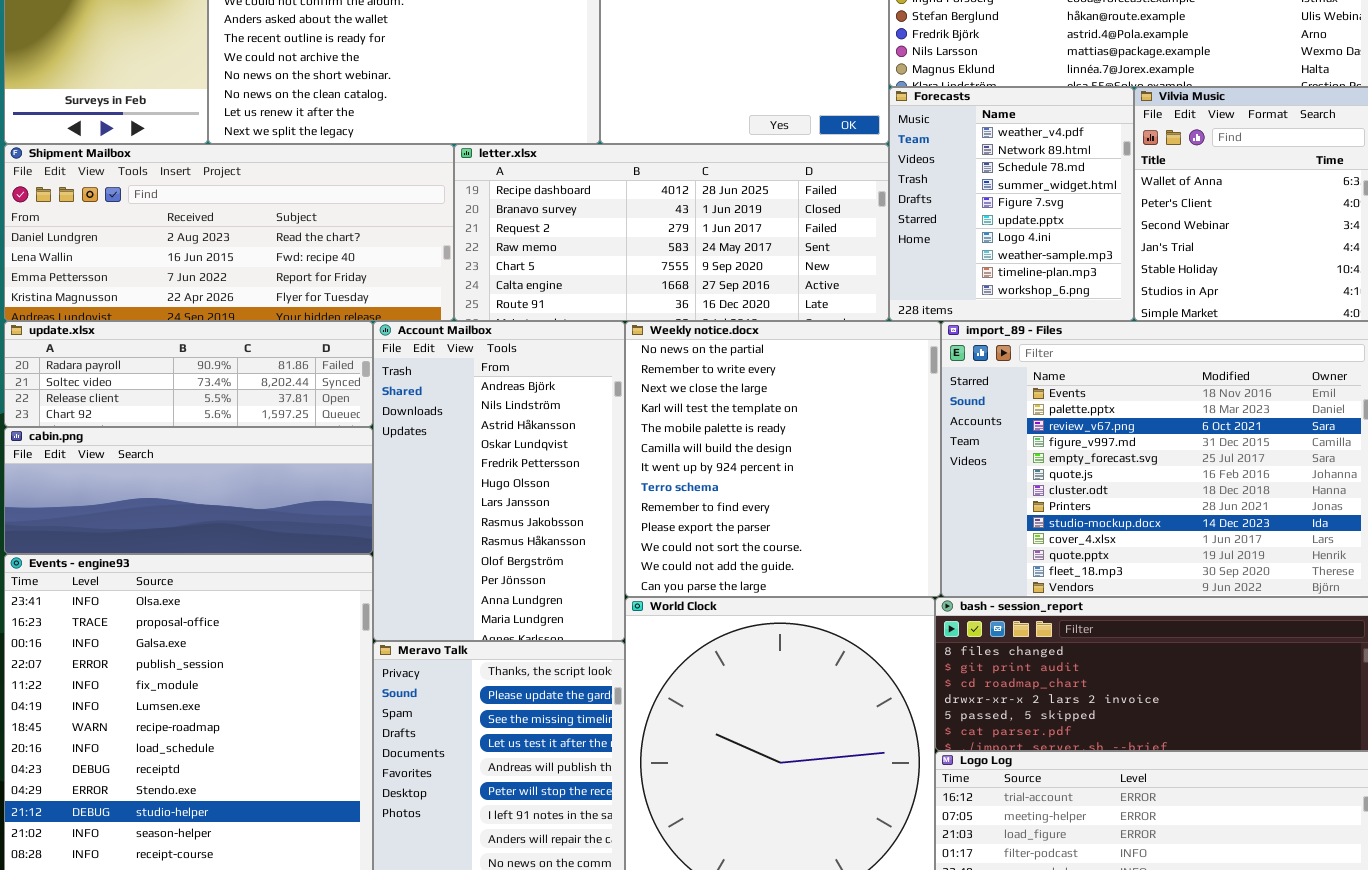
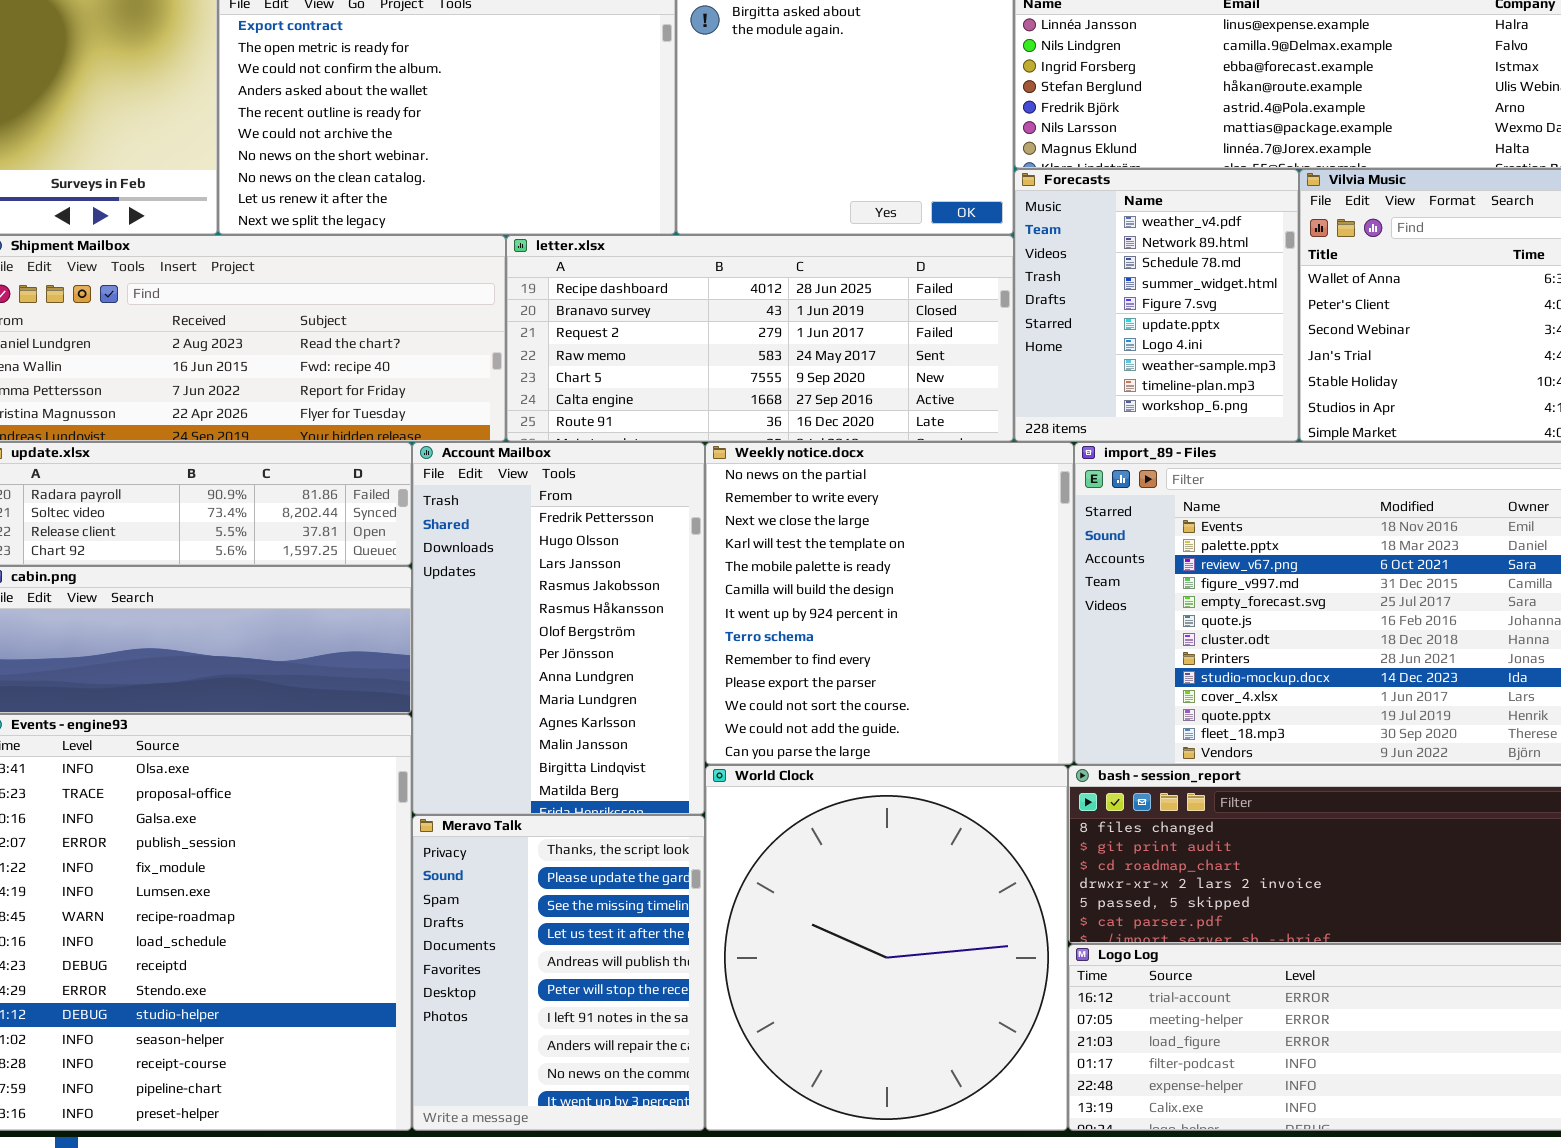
Account Mailbox: [373,321,625,641] -> [412,442,705,815], scrolled down 4 rows

